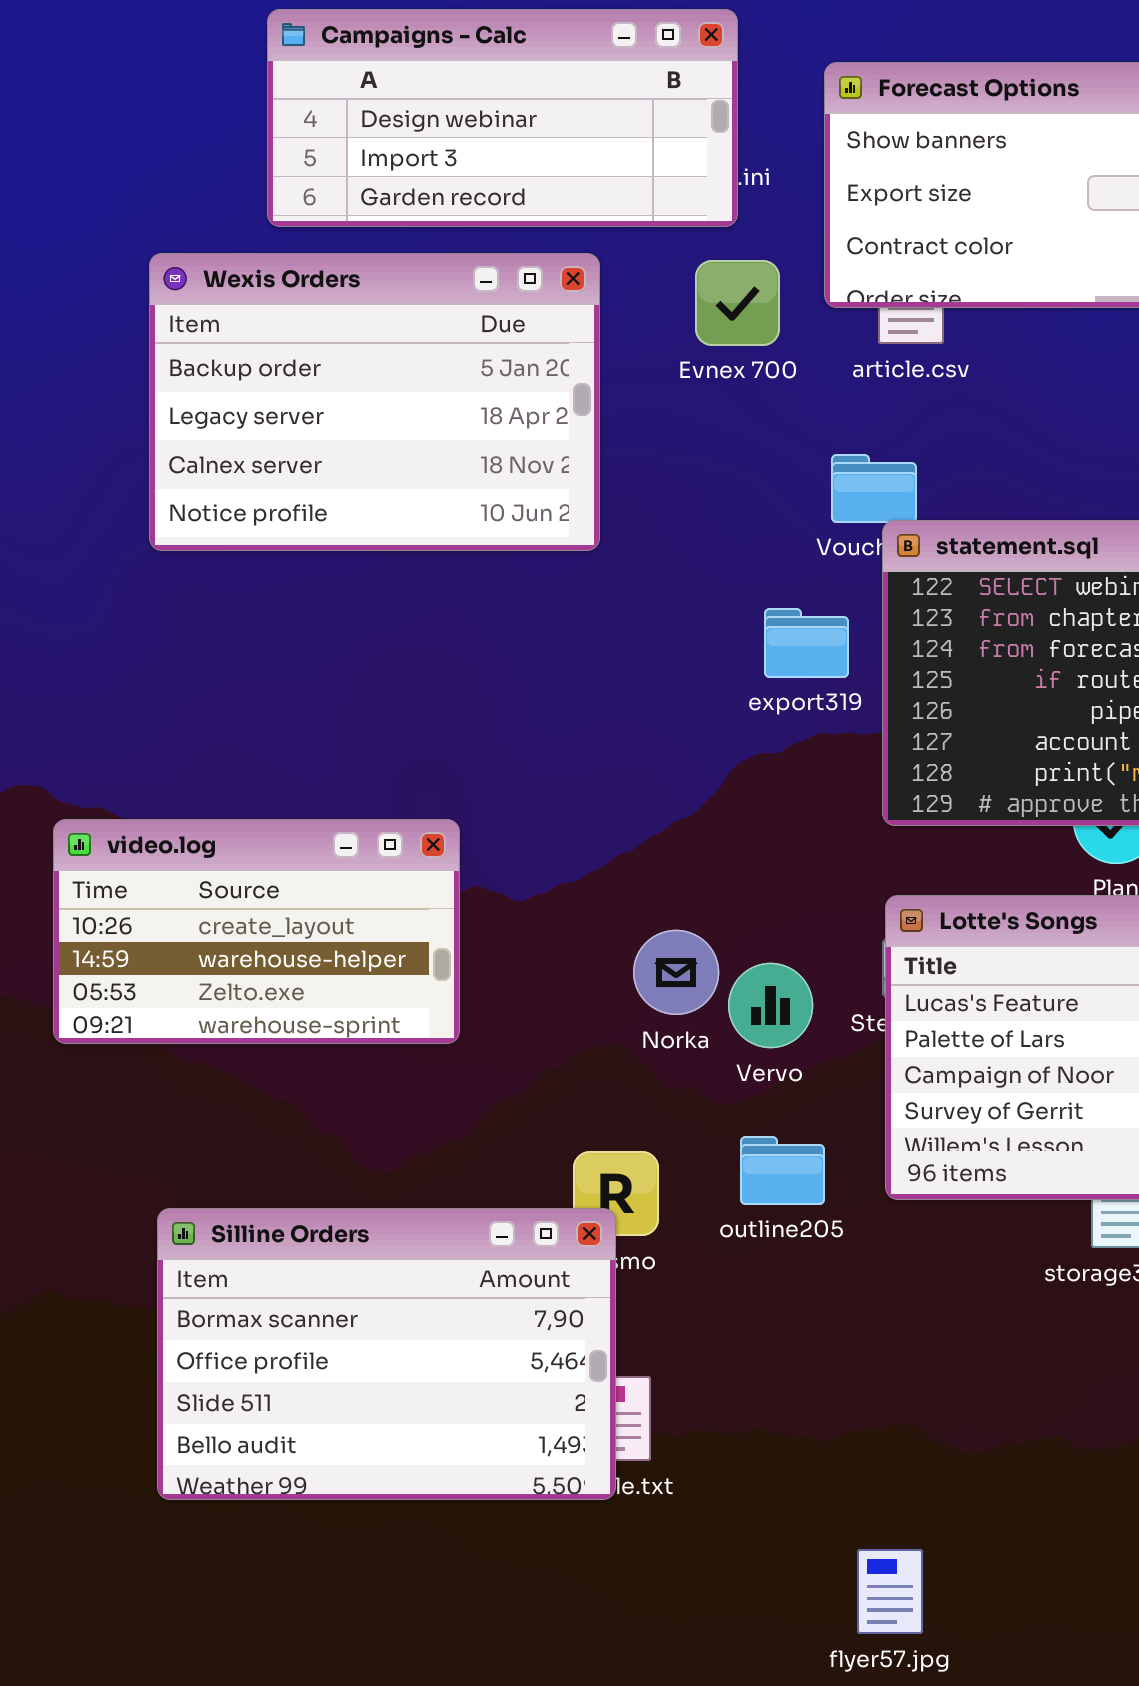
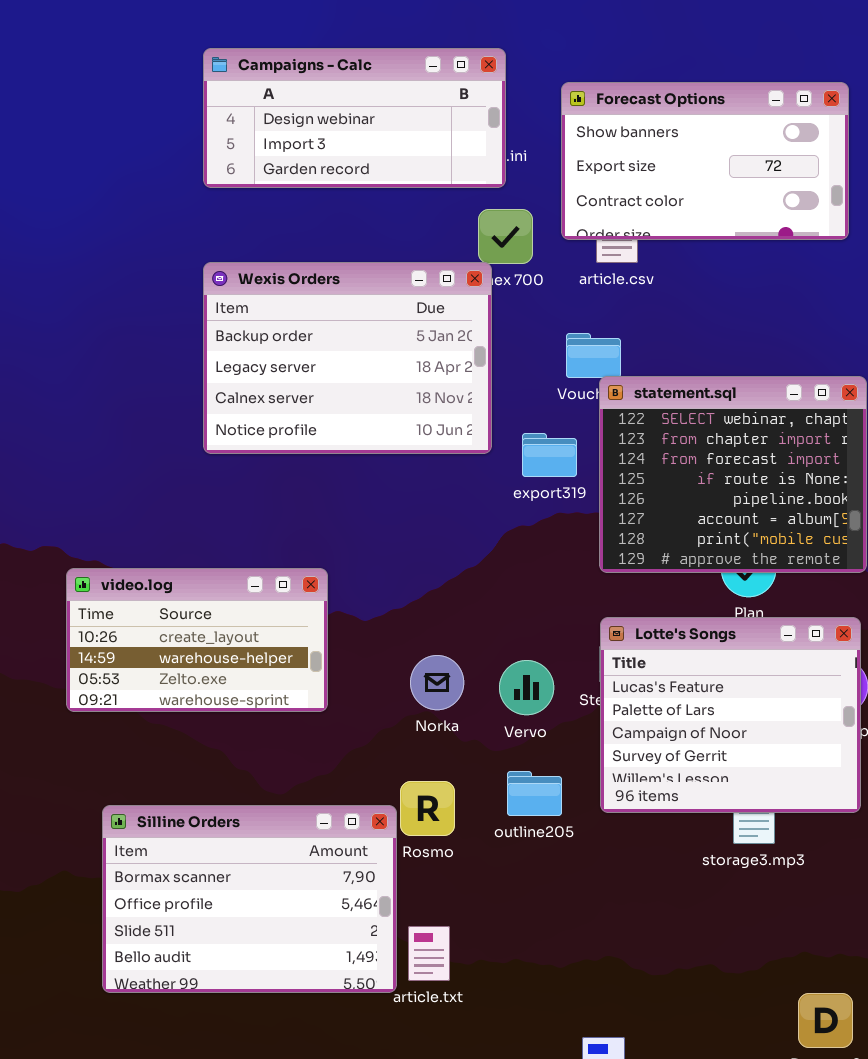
Wexis Orders: [149,253,600,551] -> [203,262,492,454], moved
Norka: [633,930,719,1015] -> [410,655,464,710], moved
Silline Orders: [157,1208,616,1500] -> [102,805,397,993], moved

